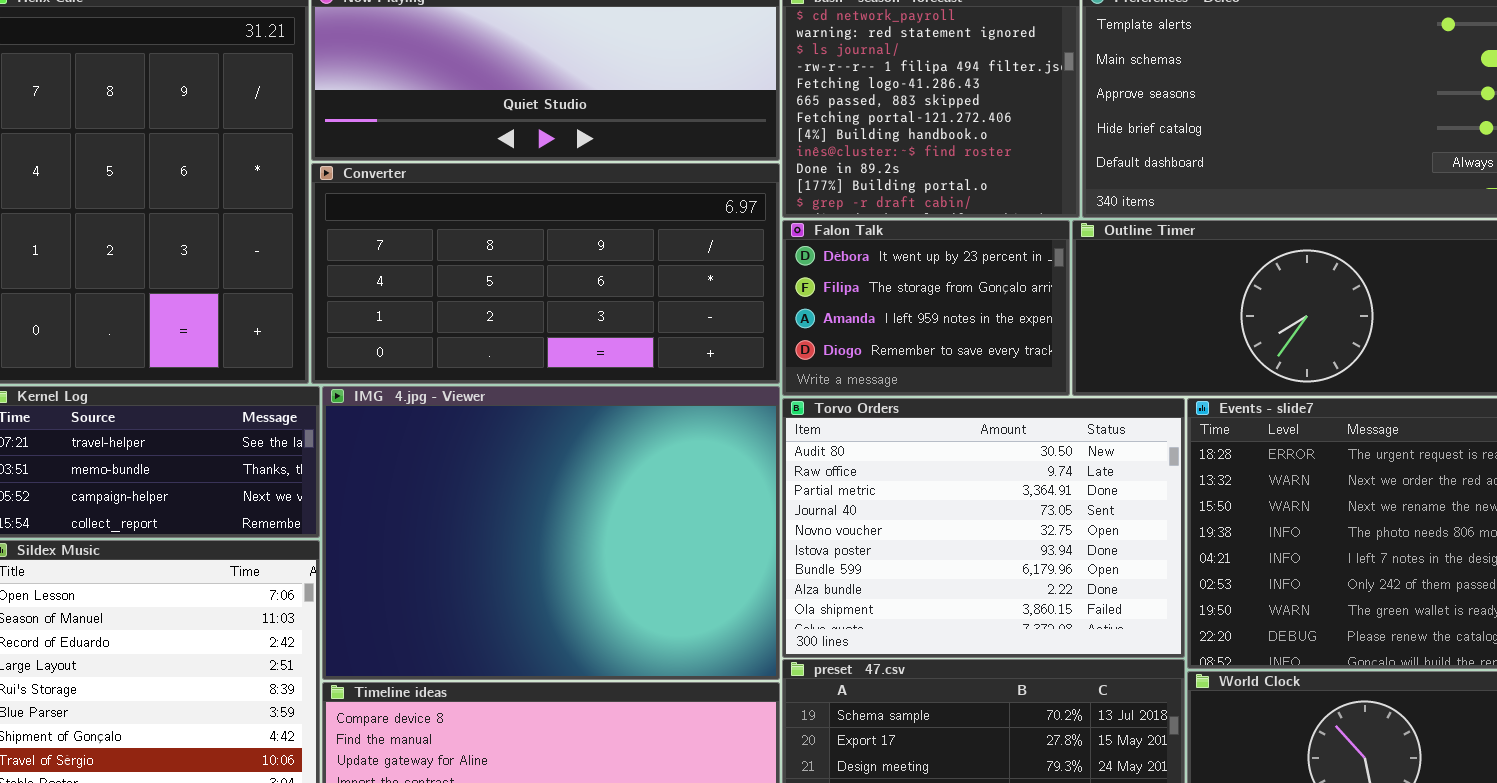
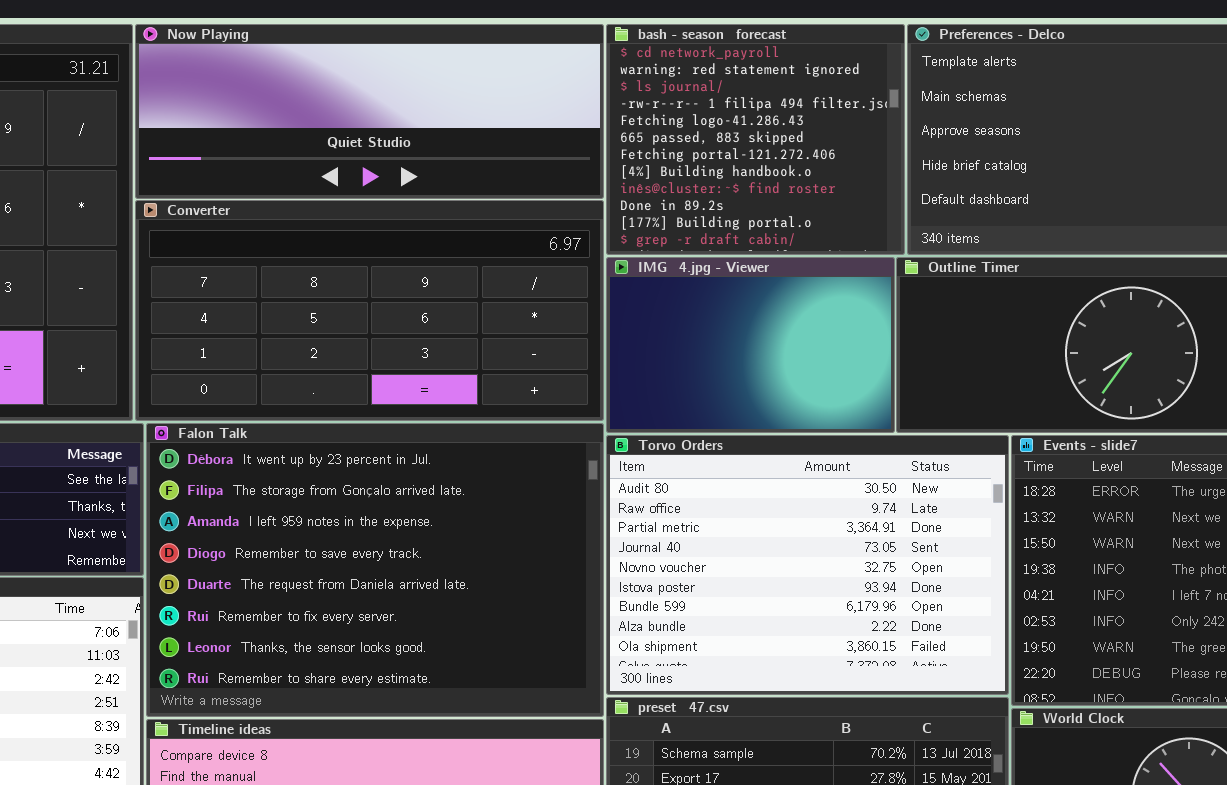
Falon Talk: [782,220,1070,396] -> [146,423,604,717], moved, resized
IMG_4.jpg - Viewer: [322,386,780,680] -> [606,257,895,433], moved, resized

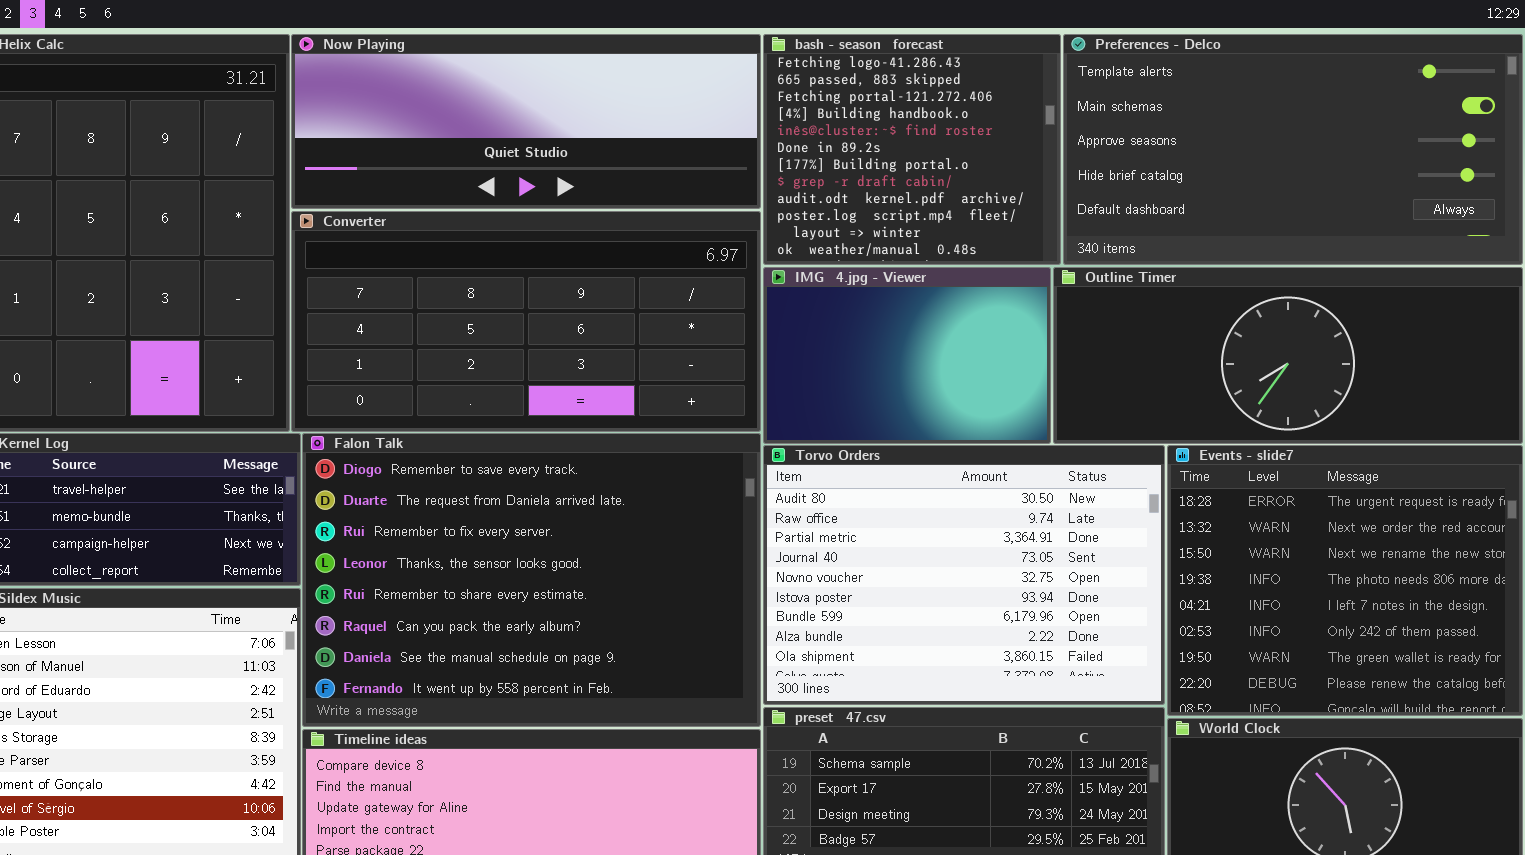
bash - season_forecast: [606,24,905,255] -> [763,34,1061,265], scrolled down 4 rows
Falon Talk: [146,423,604,717] -> [302,433,761,727], scrolled down 3 rows

